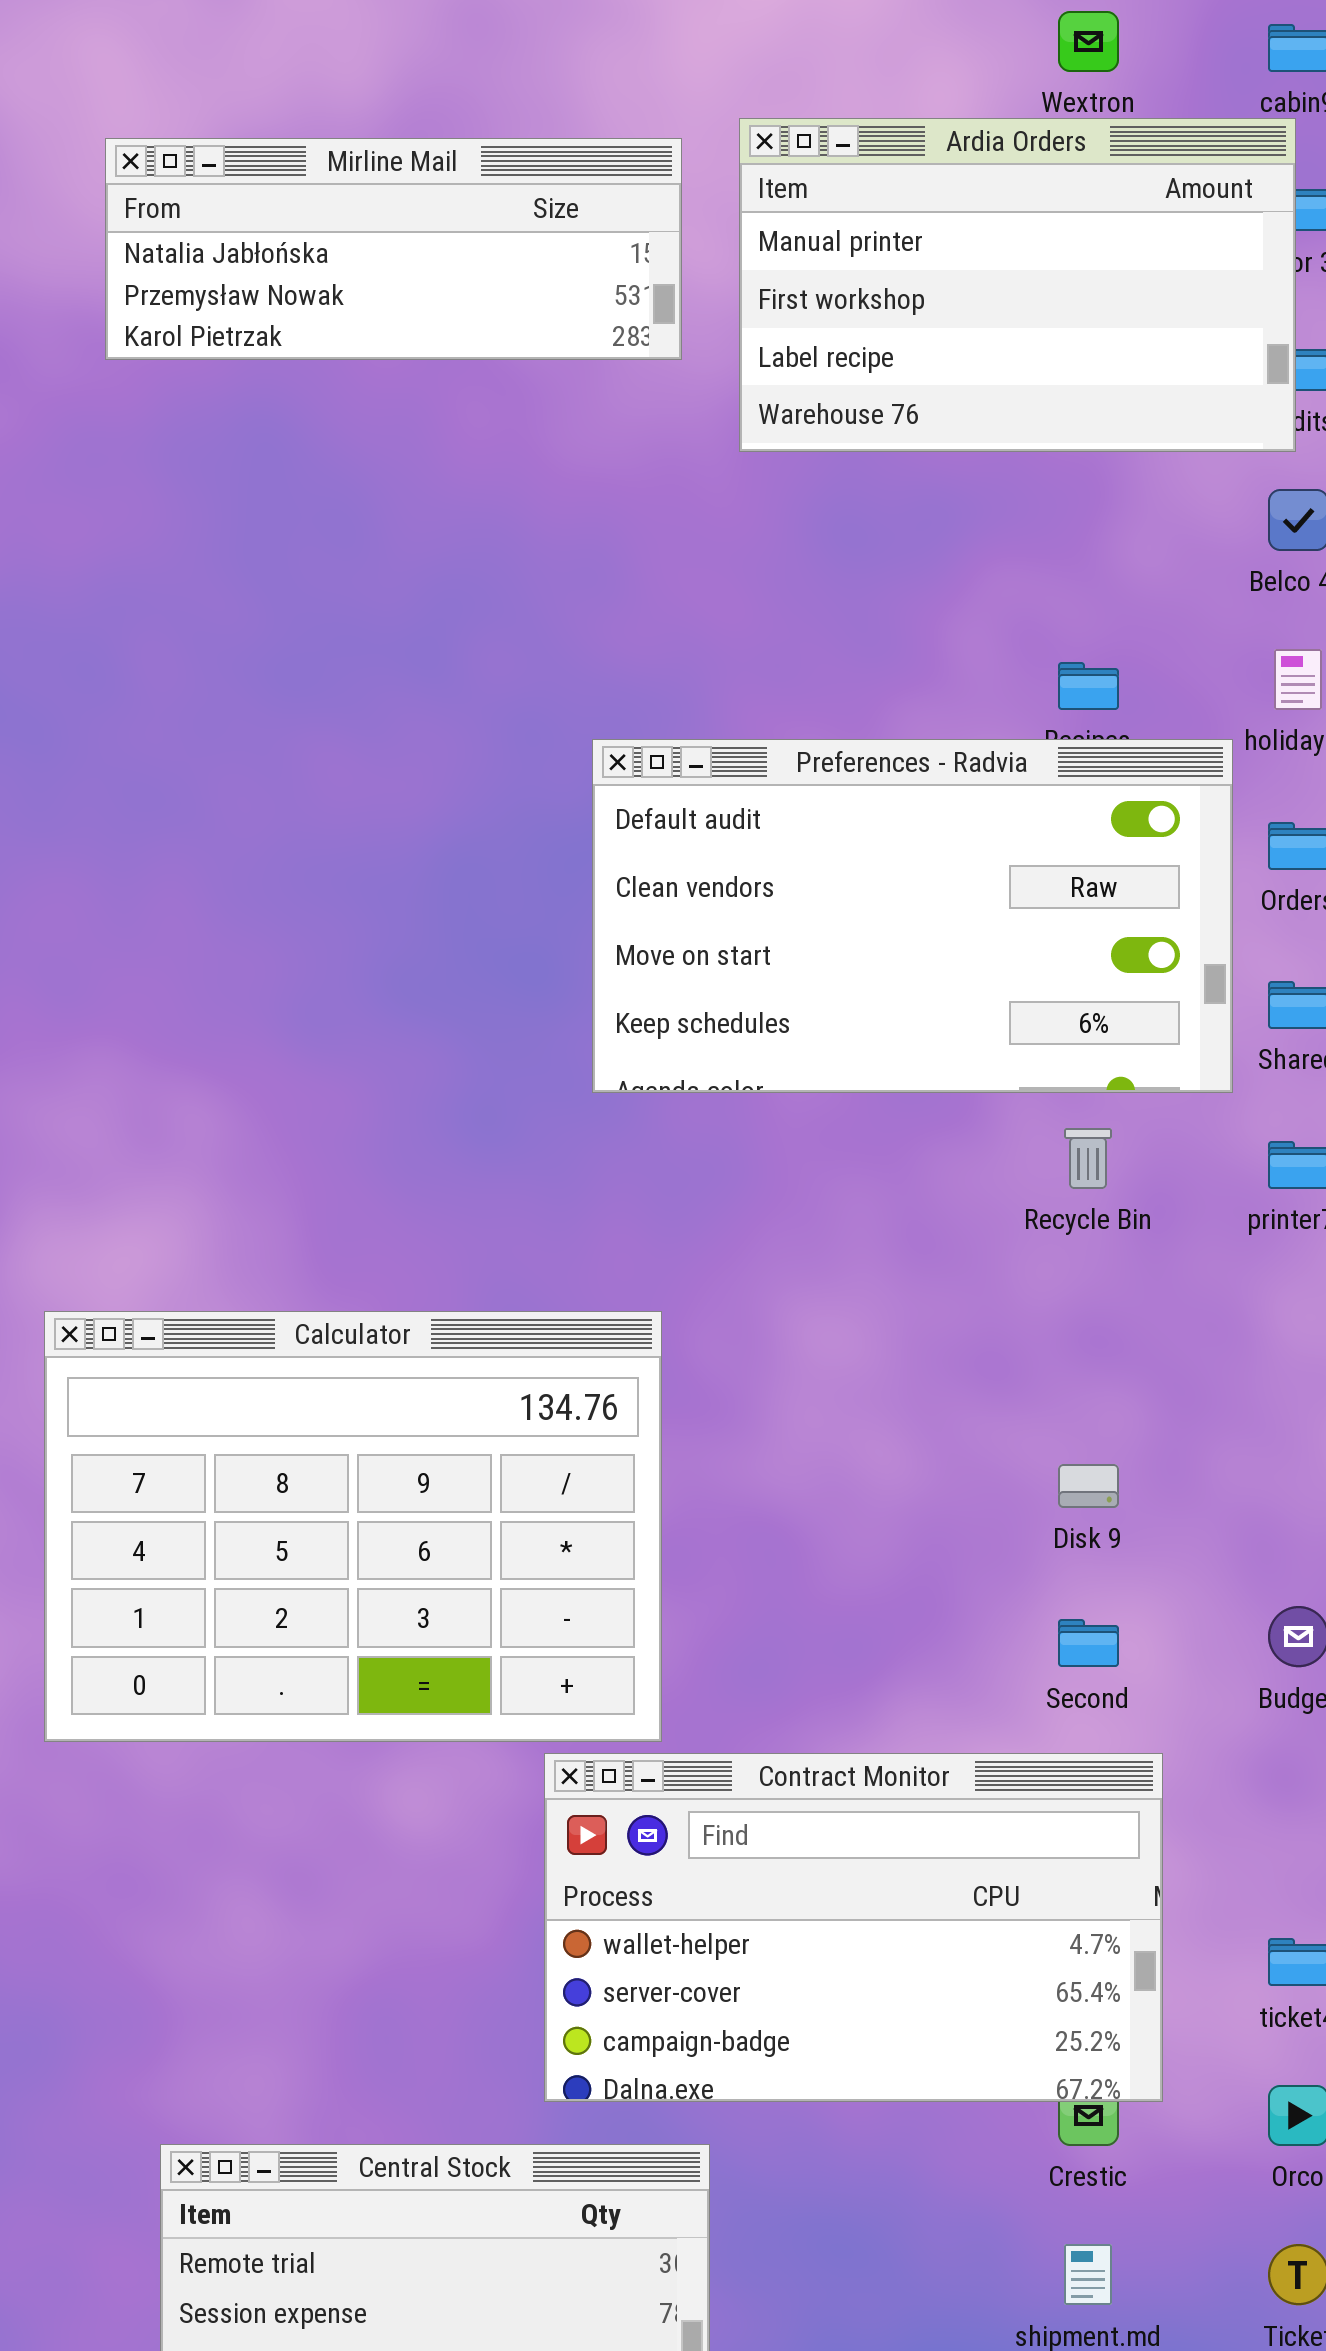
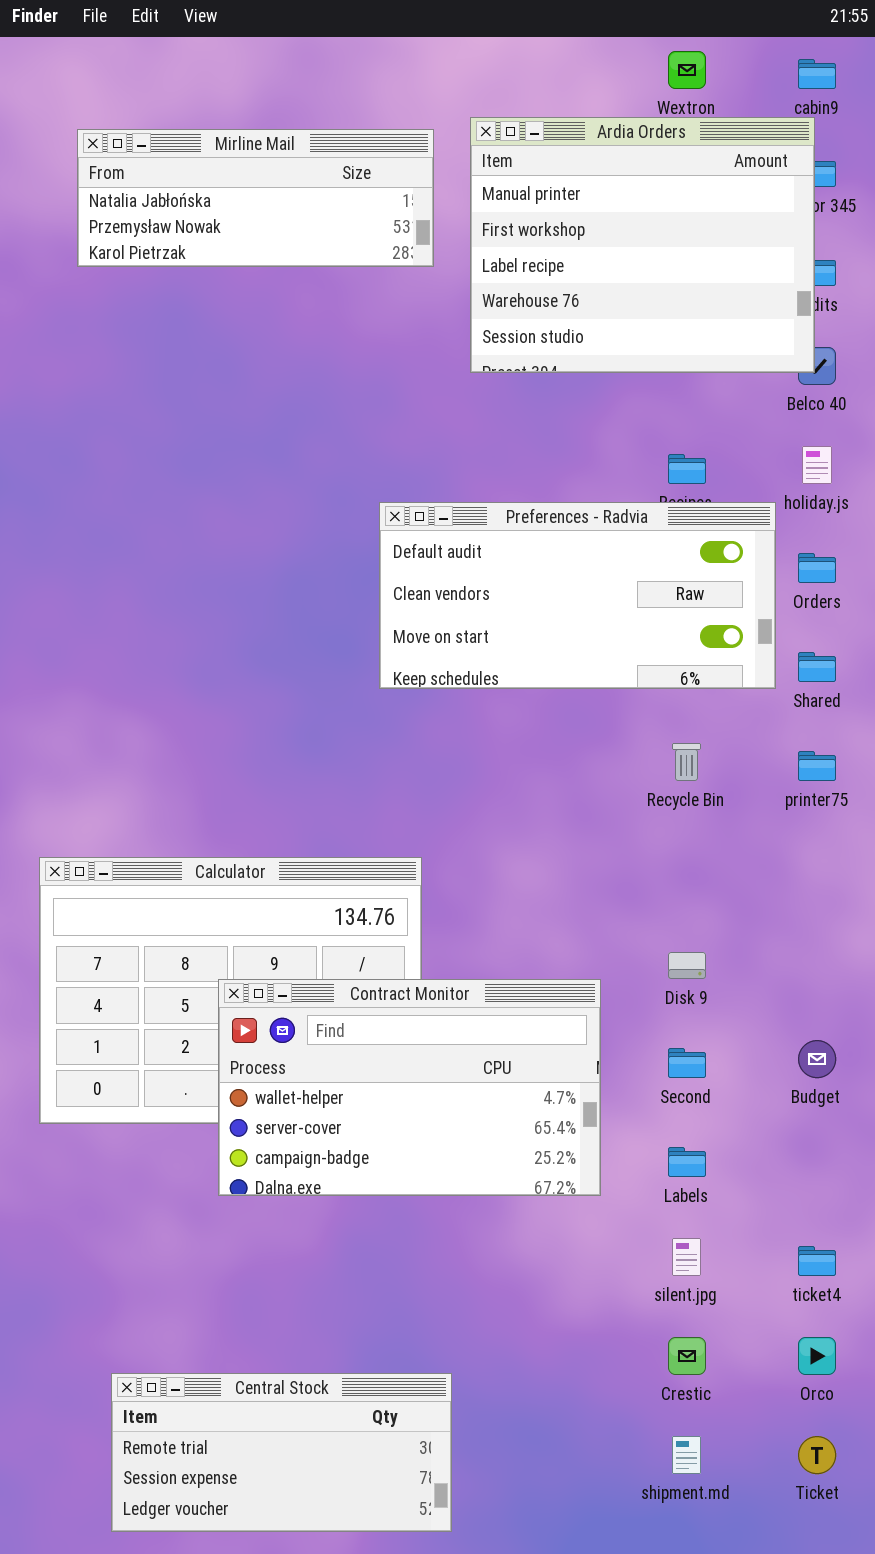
Ardia Orders: [739,118,1296,452] -> [470,117,815,373], resized
Preferences - Radvia: [592,739,1233,1093] -> [379,502,776,689], resized
Contract Monitor: [544,1753,1163,2102] -> [218,979,601,1196], moved

